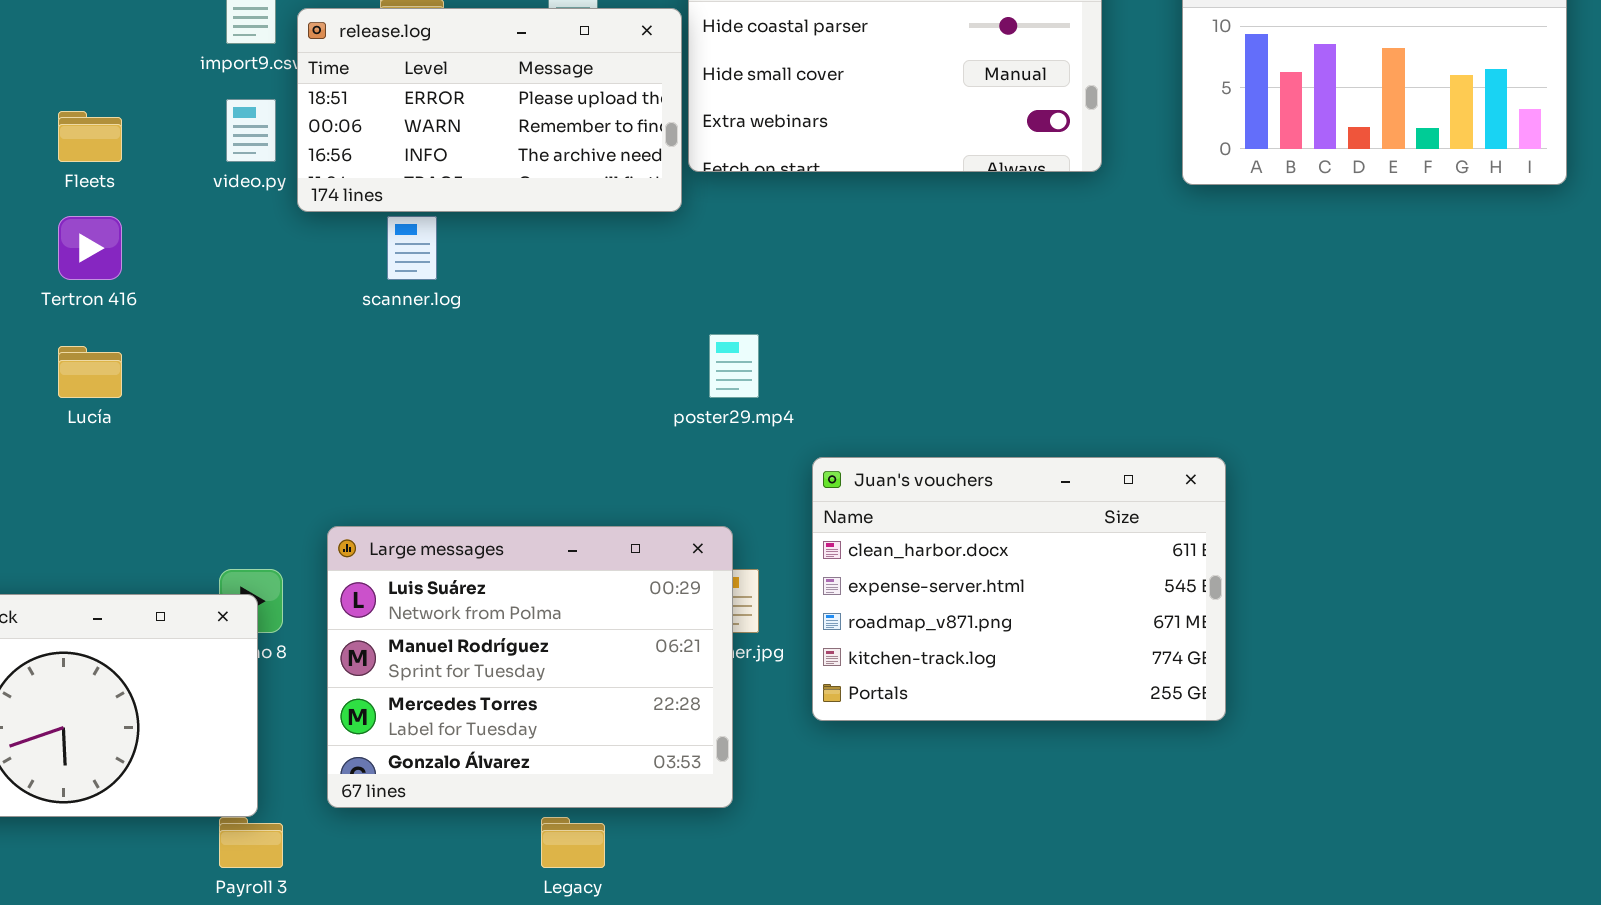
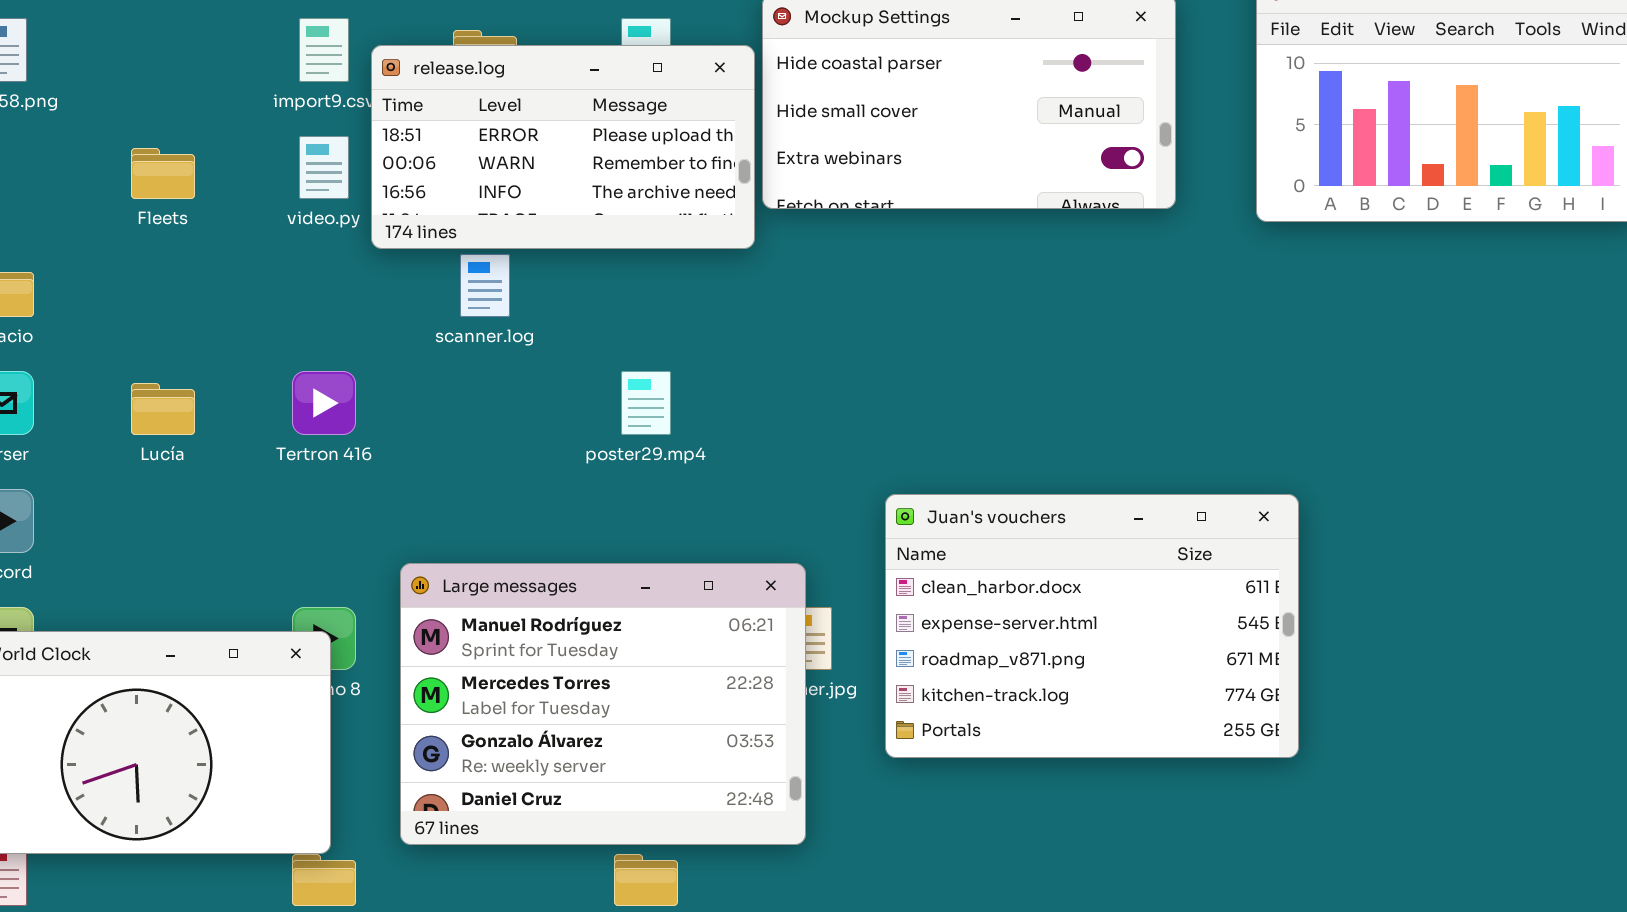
Tertron 416: [58,216,122,280] -> [292,371,356,435], moved
poster29.mp4: [709,334,759,398] -> [621,371,671,435], moved
Large messages: [327,526,733,808] -> [400,563,806,845], scrolled down 1 row

